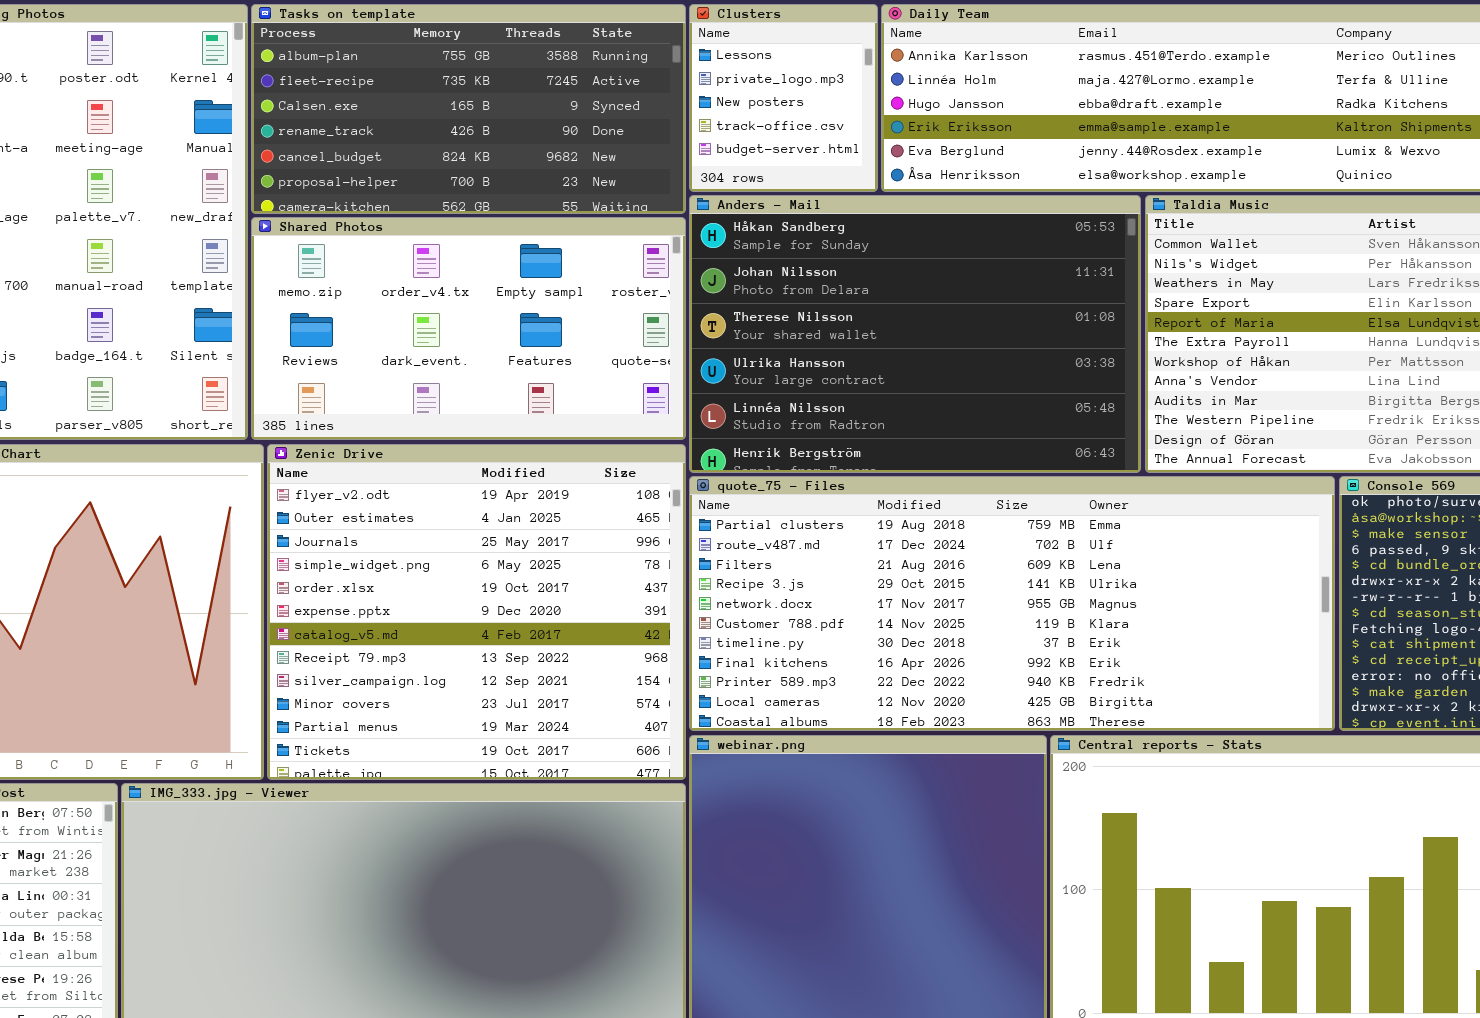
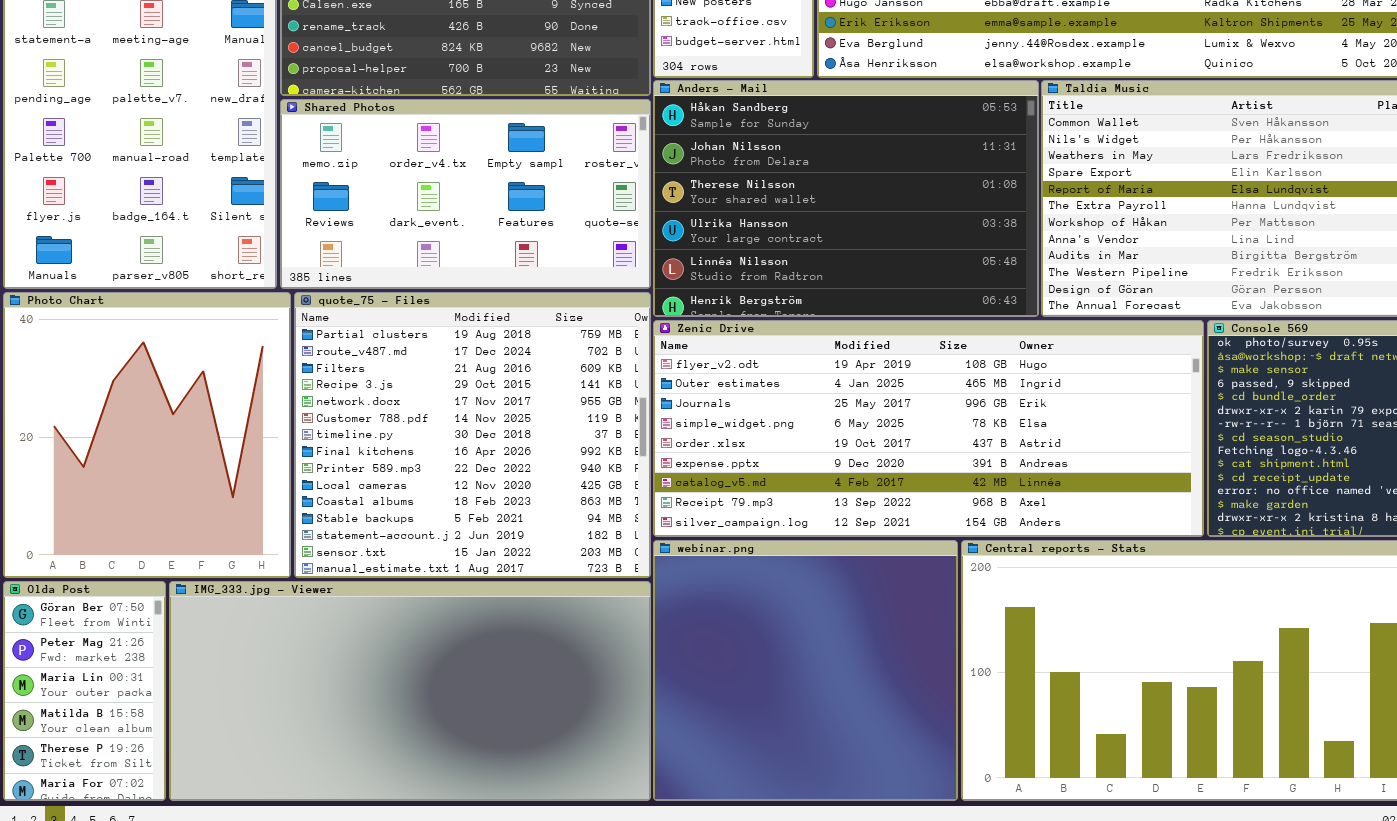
Zenic Drive: [267,444,686,780] -> [653,320,1204,537], moved, resized
quote_75 - Files: [689,476,1335,731] -> [294,292,651,578], moved, resized

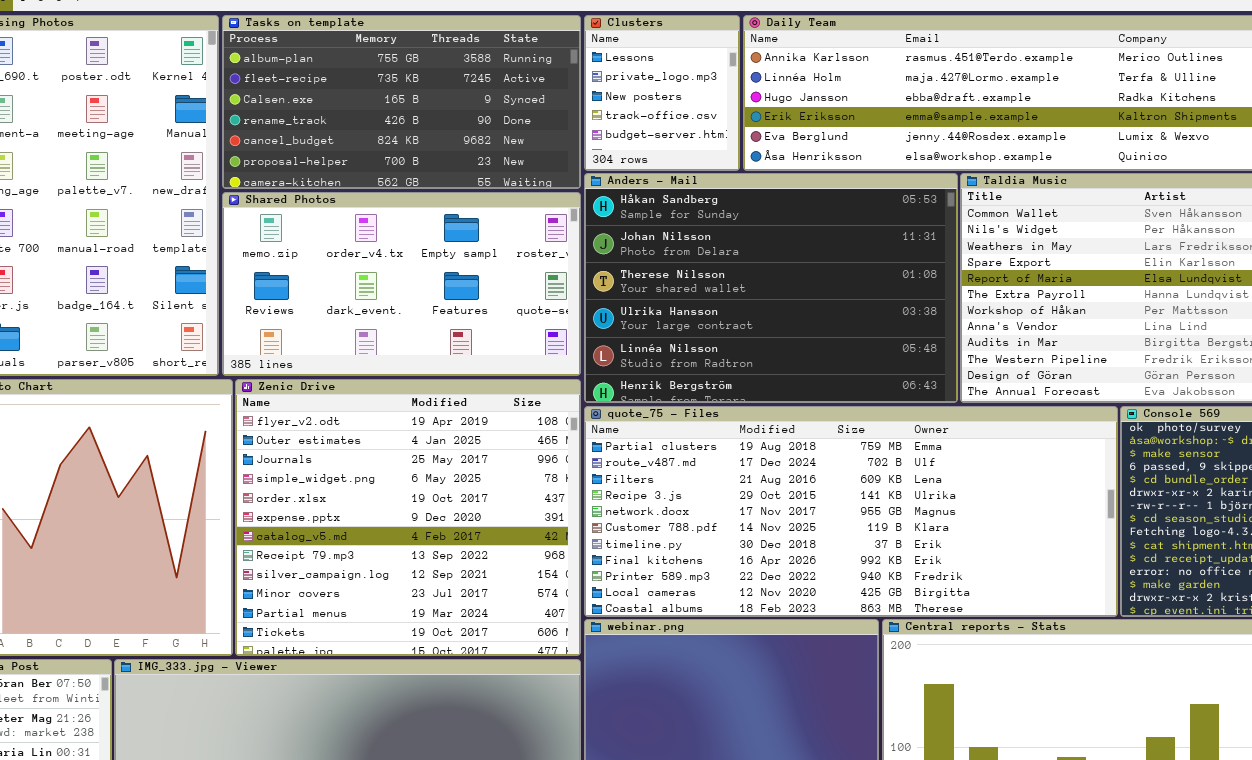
quote_75 - Files: [294,292,651,578] -> [584,406,1118,617], moved, resized
Zenic Drive: [653,320,1204,537] -> [235,379,581,656], moved, resized

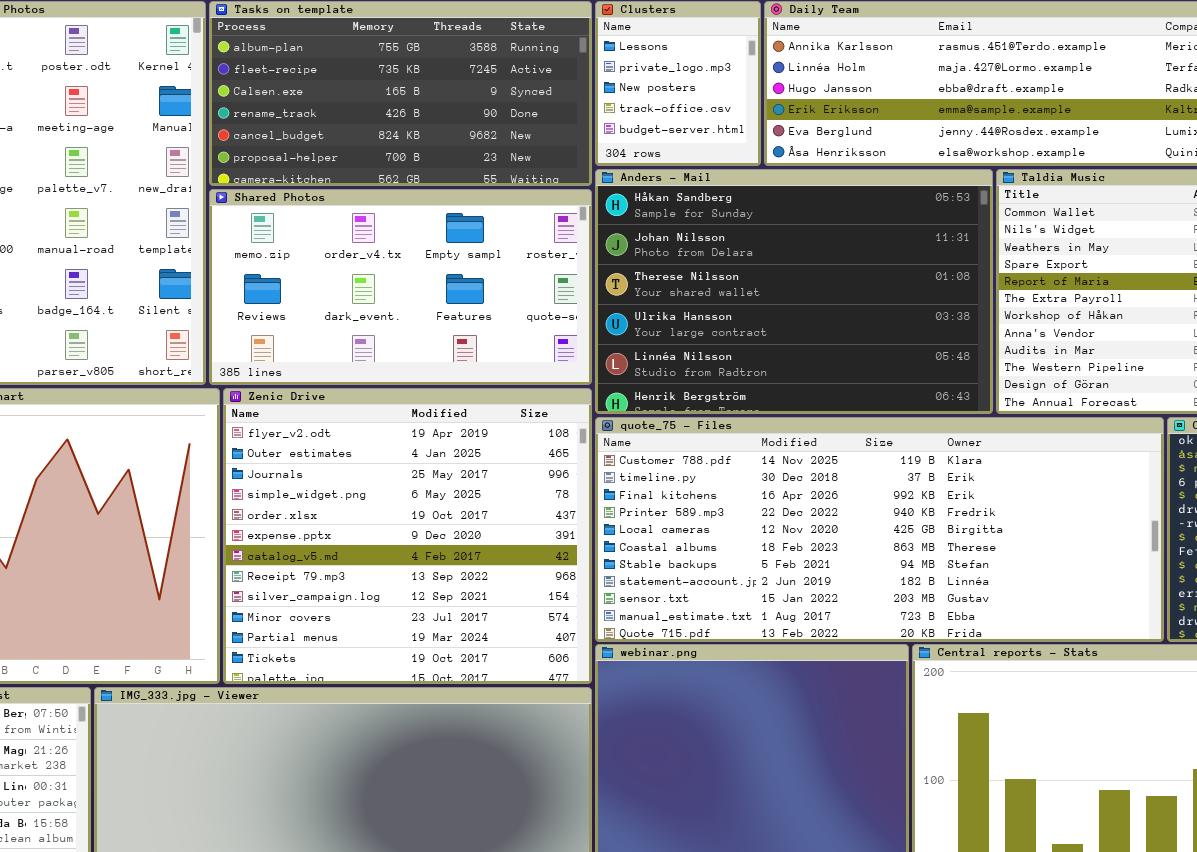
quote_75 - Files: [584,406,1118,617] -> [595,417,1164,642], scrolled down 5 rows

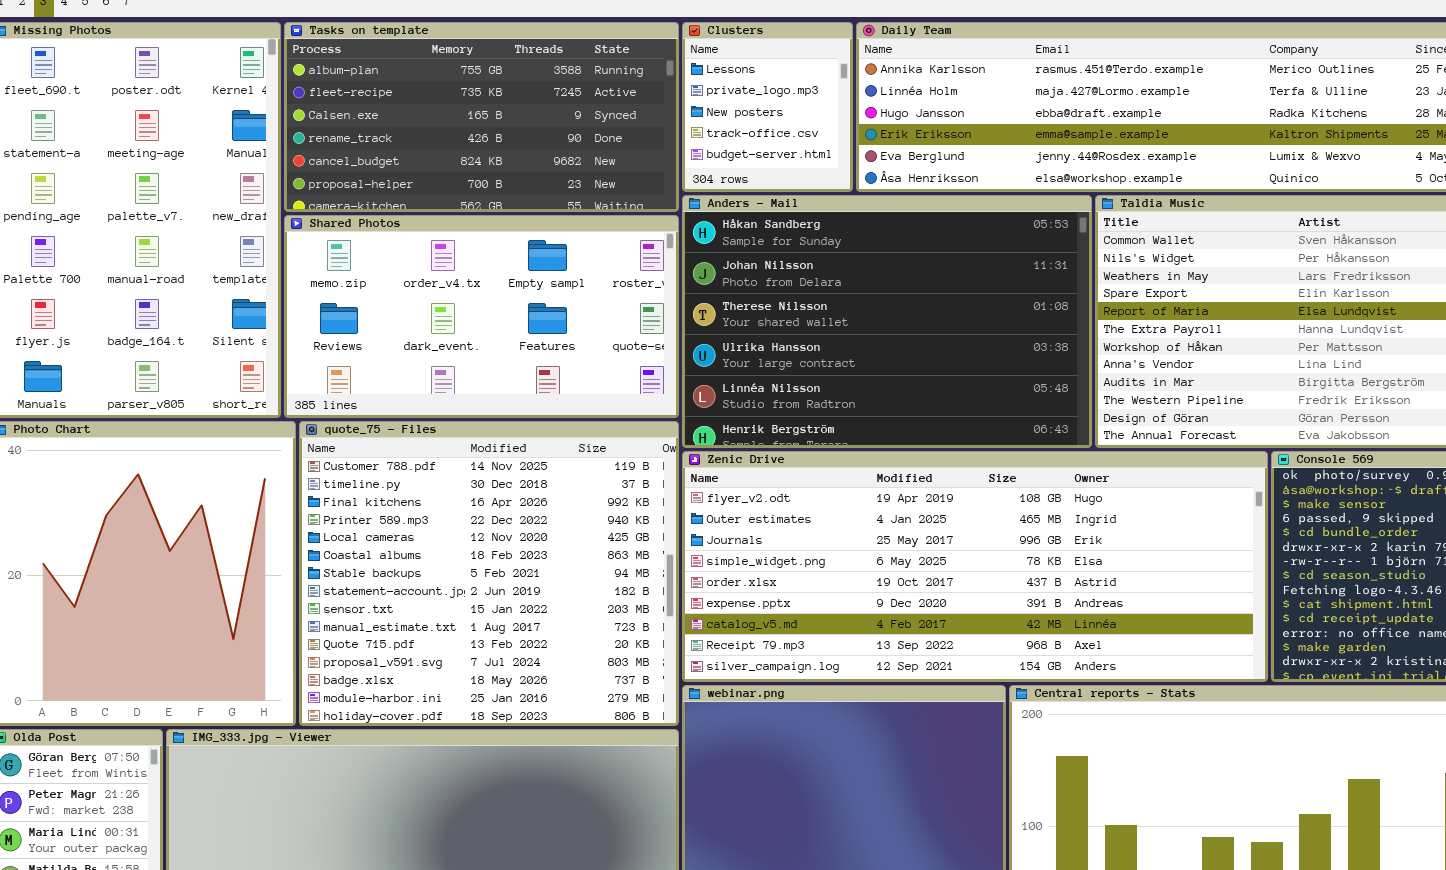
Zenic Drive: [223,388,592,684] -> [682,451,1268,682], moved, resized
quote_75 - Files: [595,417,1164,642] -> [299,421,679,726], moved, resized

